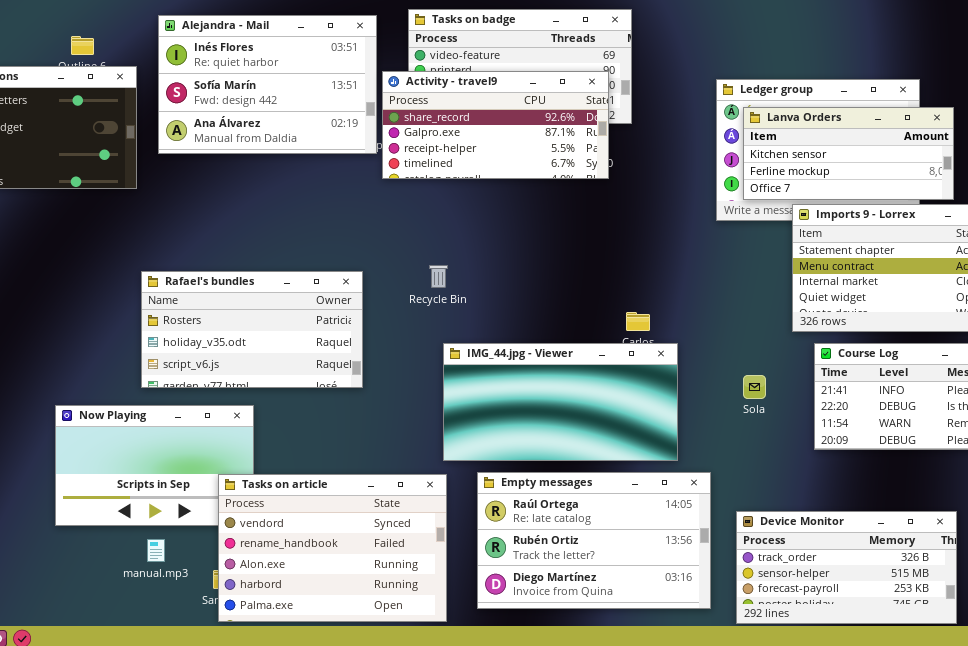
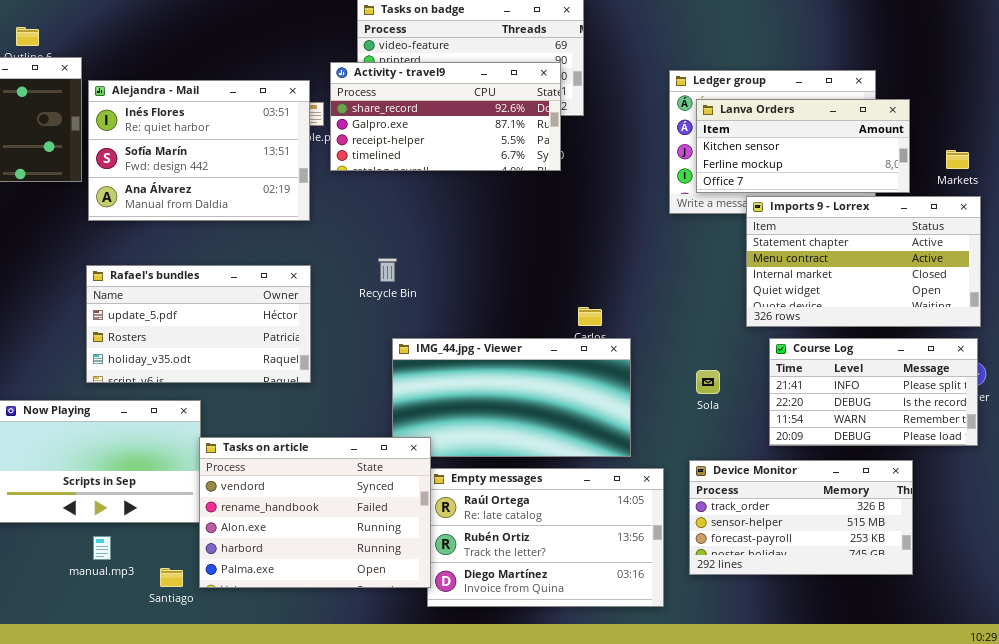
Alejandra - Mail: [158,15,377,154] -> [88,80,310,221], moved
Rafael's bundles: [141,271,363,388] -> [86,265,311,383], scrolled up 1 row
Tasks on article: [218,474,447,622] -> [199,437,431,588], moved
Device Monitor: [736,511,957,624] -> [689,460,913,575], moved

